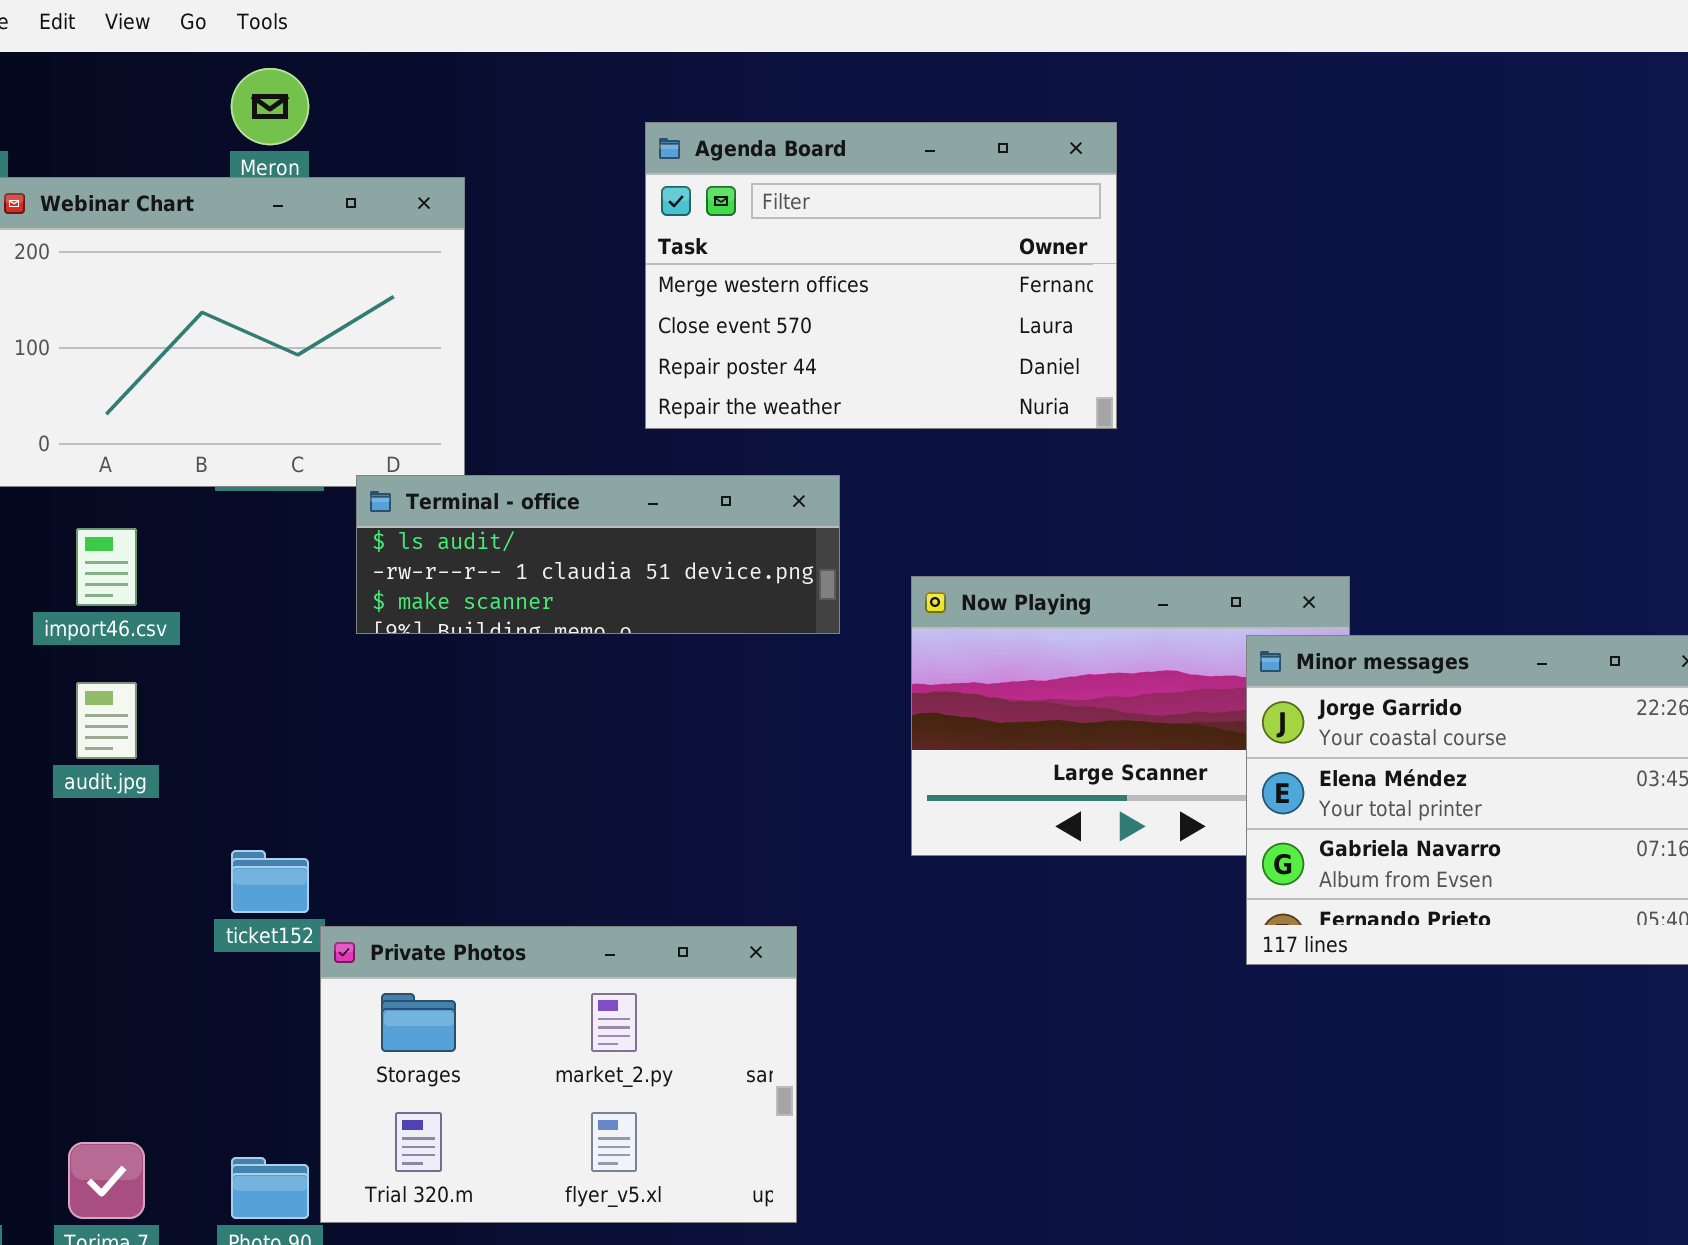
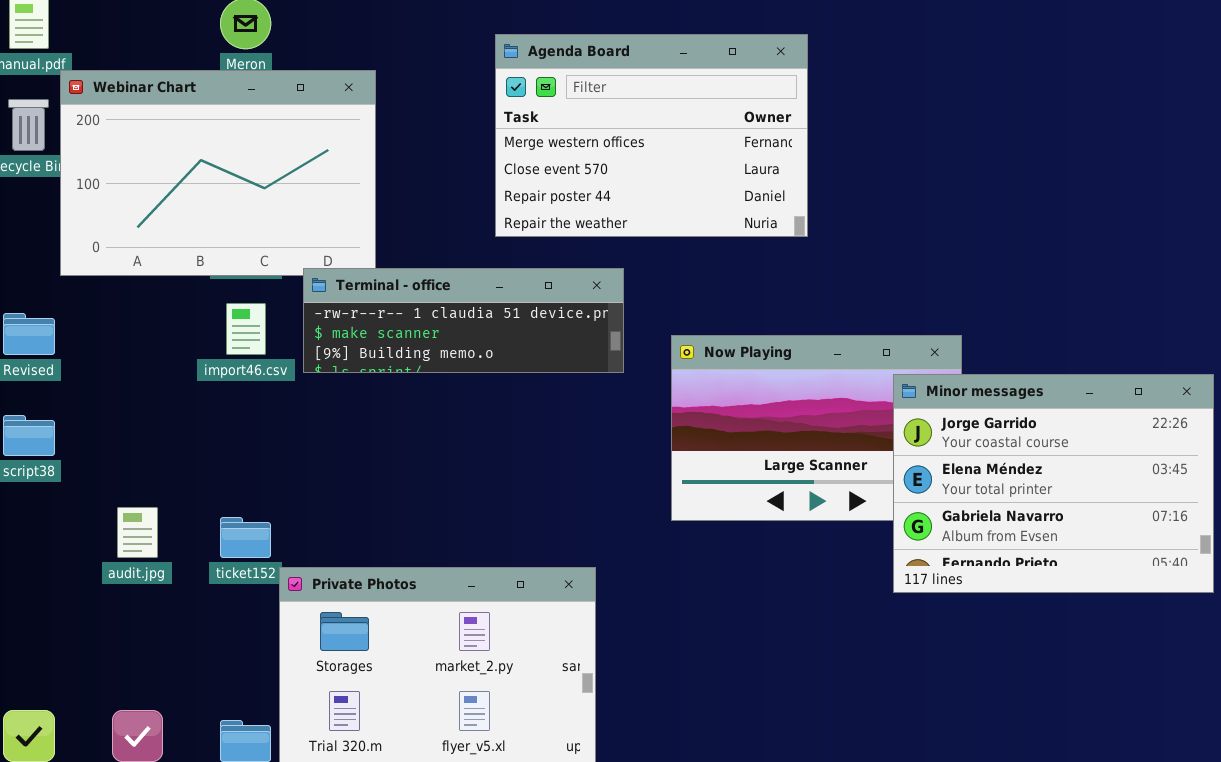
Terminal - office: [356,475,840,634] -> [303,268,624,373], scrolled down 1 row
import46.csv: [76,528,137,606] -> [226,303,266,355], moved
audit.jpg: [76,682,137,759] -> [117,507,158,558], moved

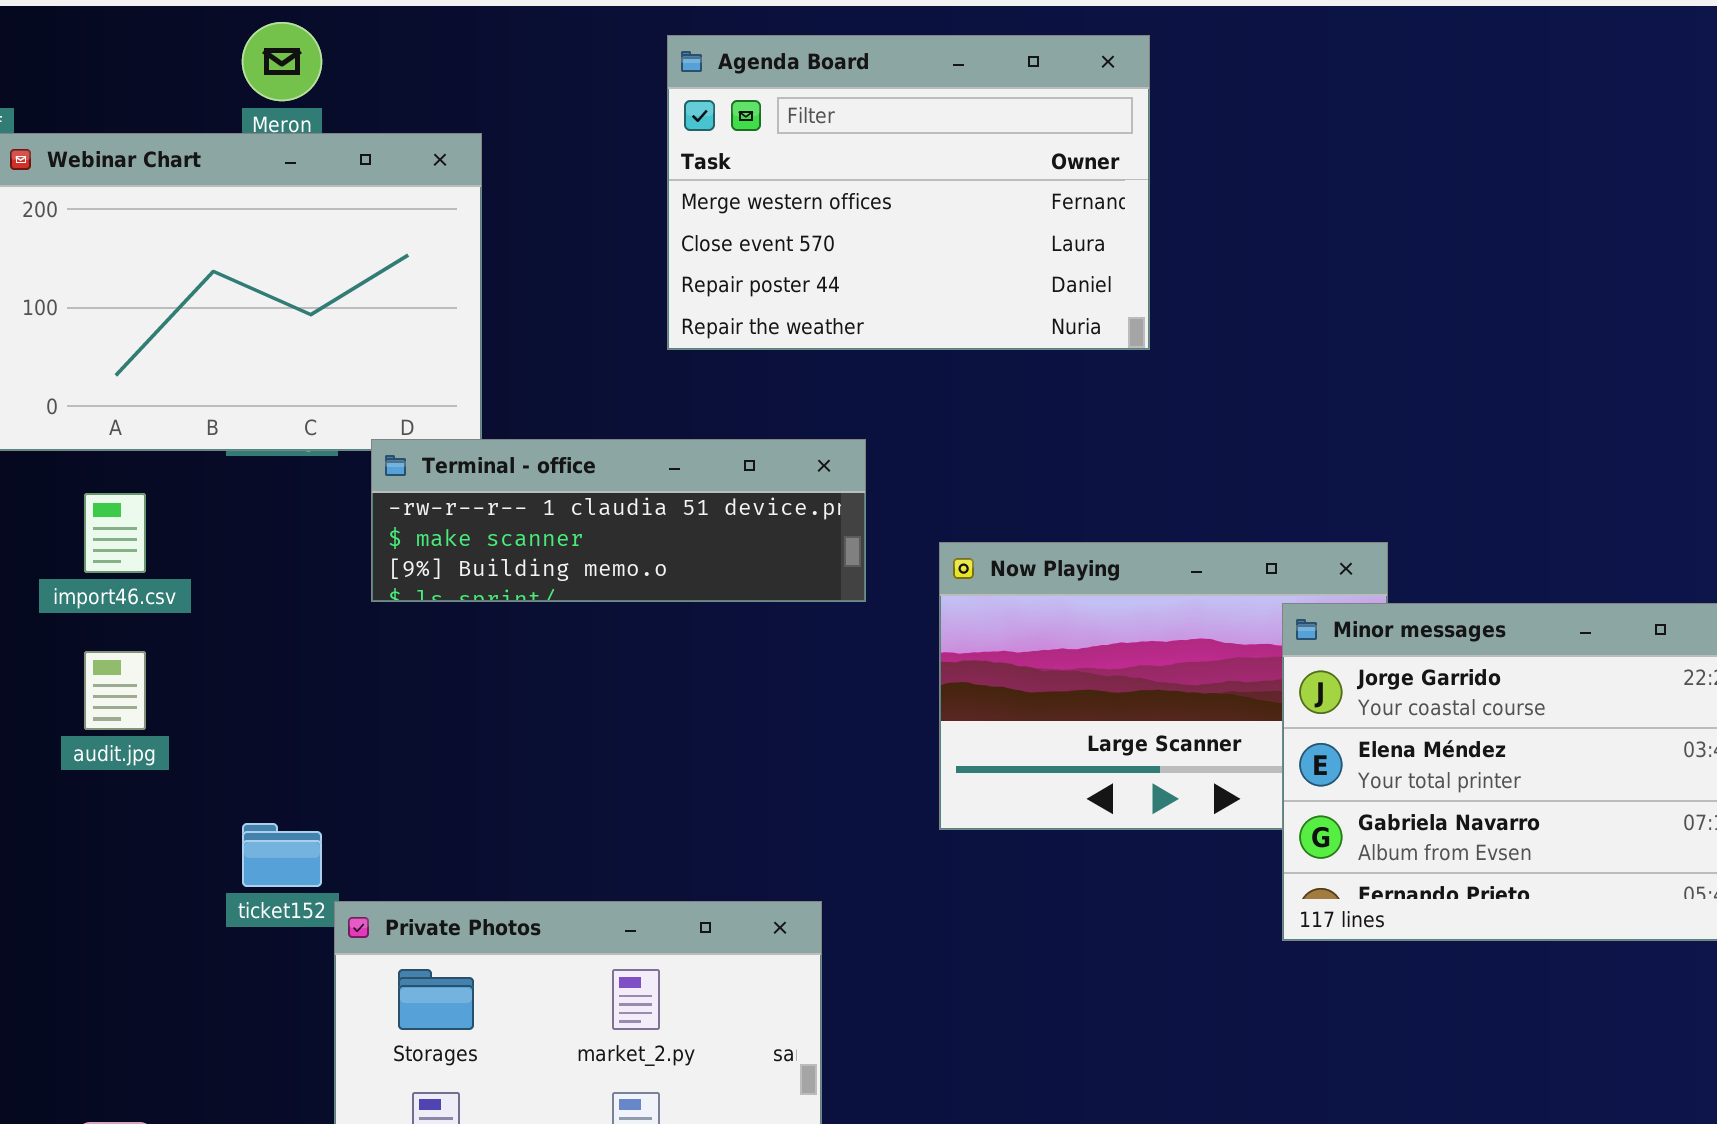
Agenda Board: [495,34,808,237] -> [667,35,1150,350], moved
import46.csv: [226,303,266,355] -> [84,493,146,573], moved
audit.jpg: [117,507,158,558] -> [84,651,146,730], moved

